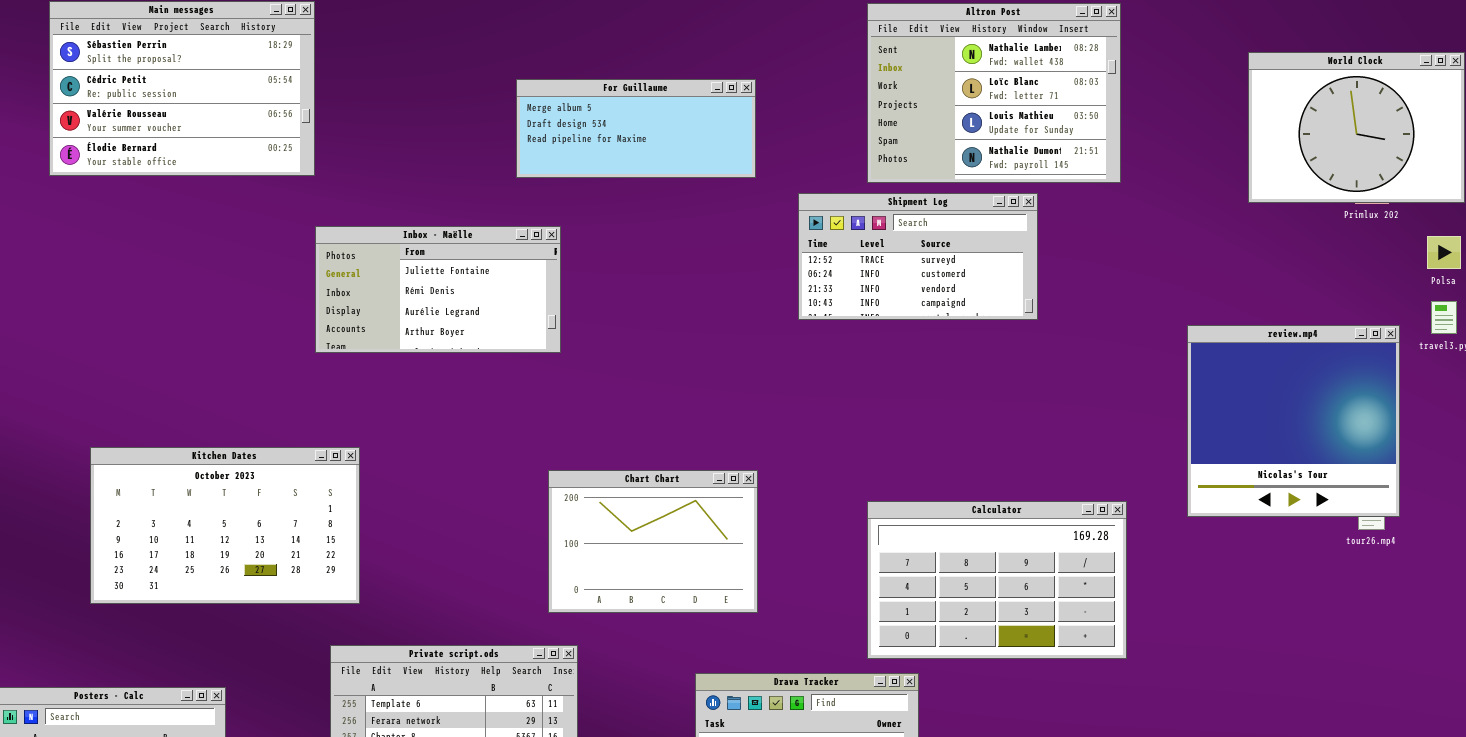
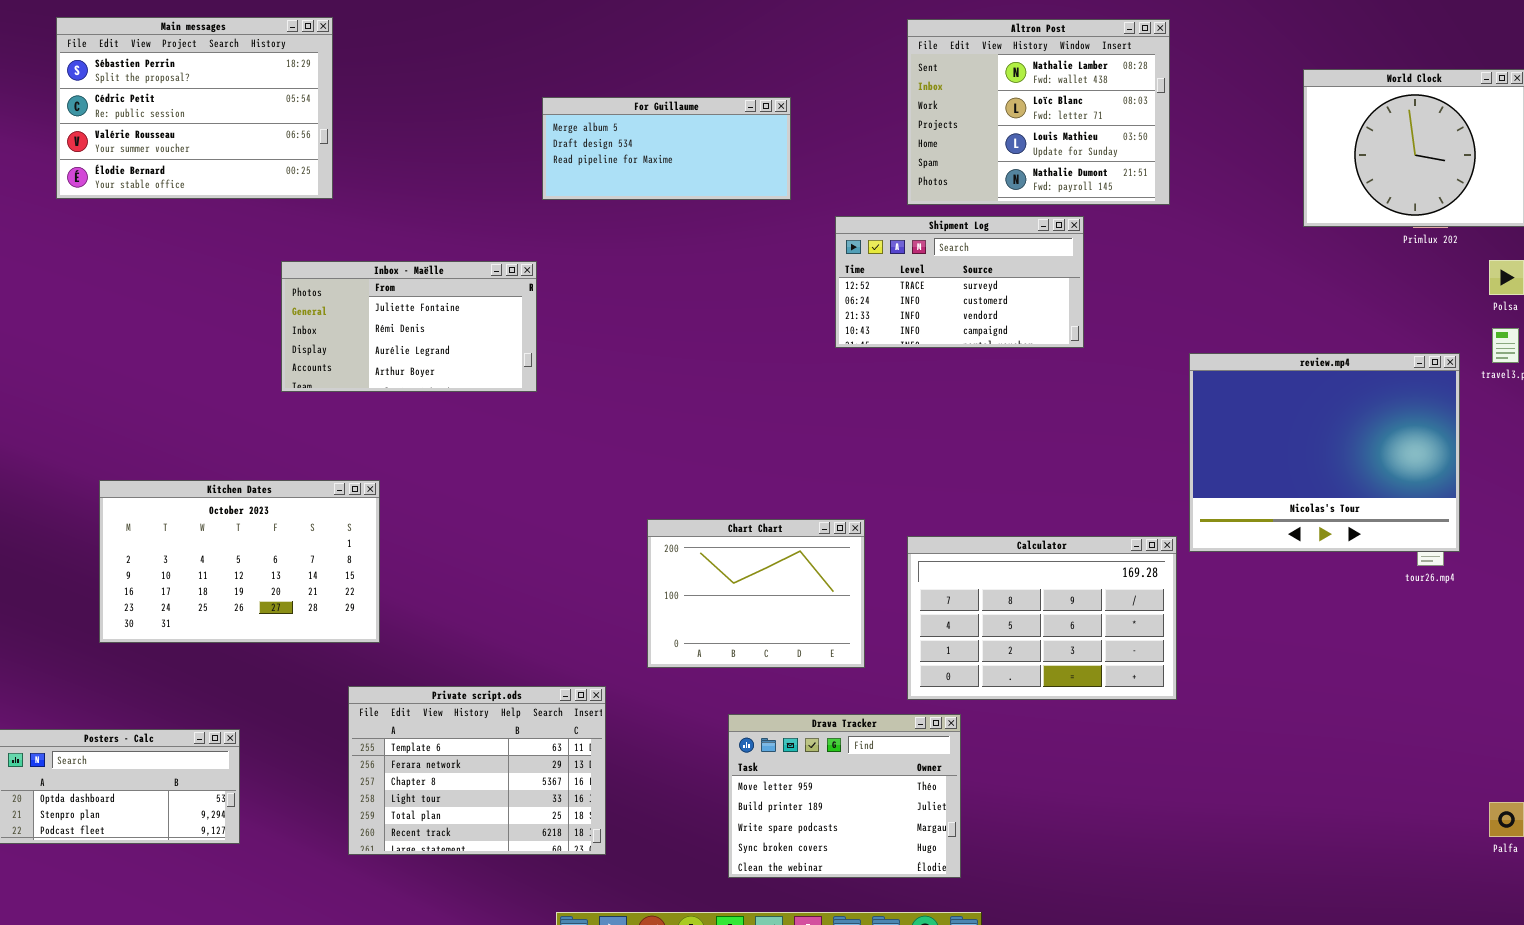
Inbox - Maëlle: [315,226,561,353] -> [281,261,537,392], moved
review.mp4: [1187,325,1400,517] -> [1189,353,1460,552], resized
Chart Chart: [548,470,758,613] -> [647,519,865,668], moved

